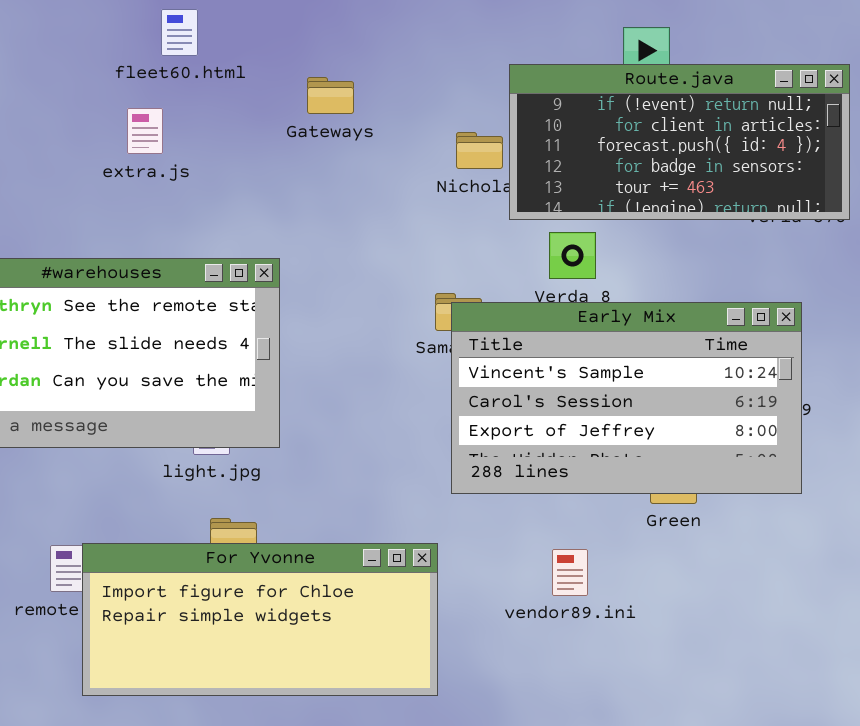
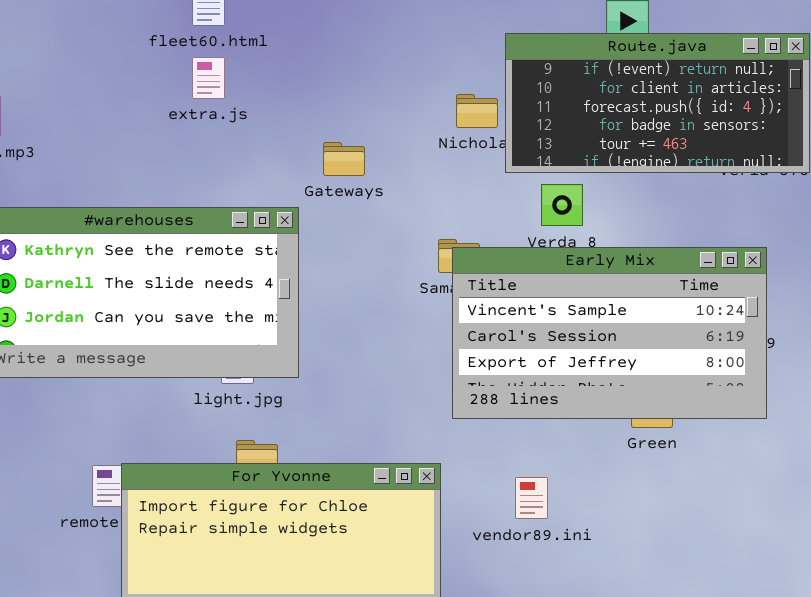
Gateways: [307,77,354,114] -> [323,142,365,176], moved
extra.js: [127,108,163,154] -> [192,57,225,99], moved
vendor89.ini: [552,549,588,596] -> [515,477,548,519], moved

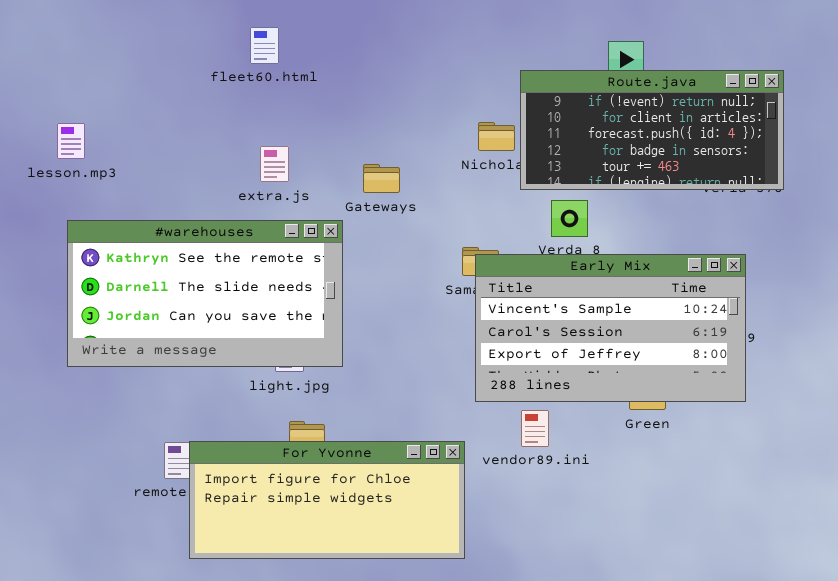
extra.js: [192,57,225,99] -> [260,146,289,182], moved
vendor89.ini: [515,477,548,519] -> [521,410,549,447], moved

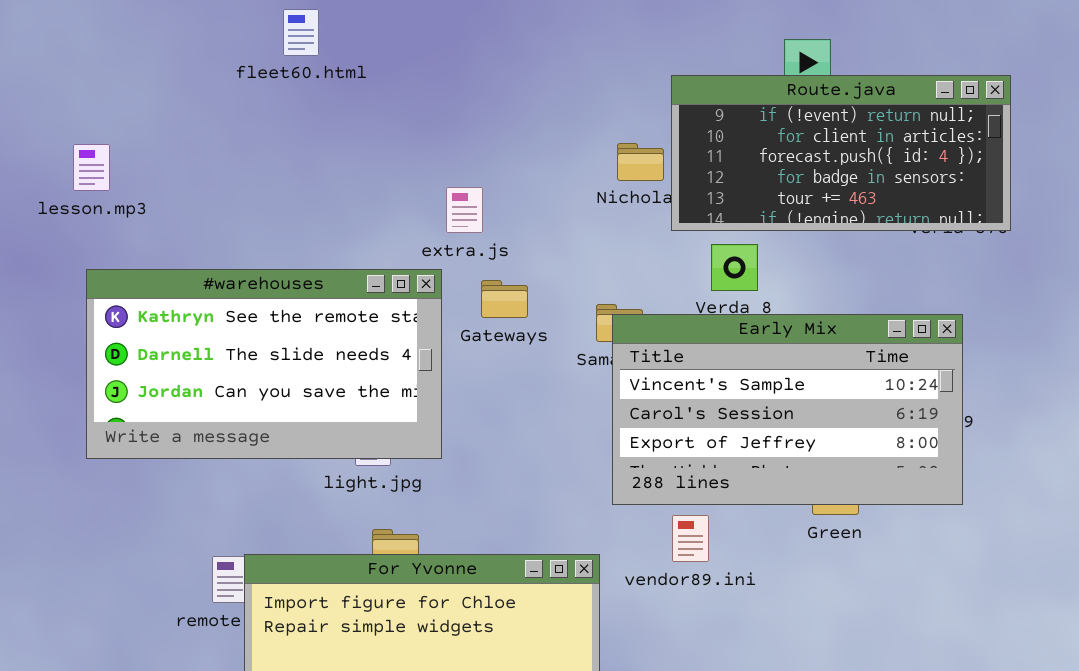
fleet60.html: [250,27,279,64] -> [283,9,319,56], moved
extra.js: [260,146,289,182] -> [446,187,483,233], moved
Gateways: [363,164,400,193] -> [481,280,528,318], moved

